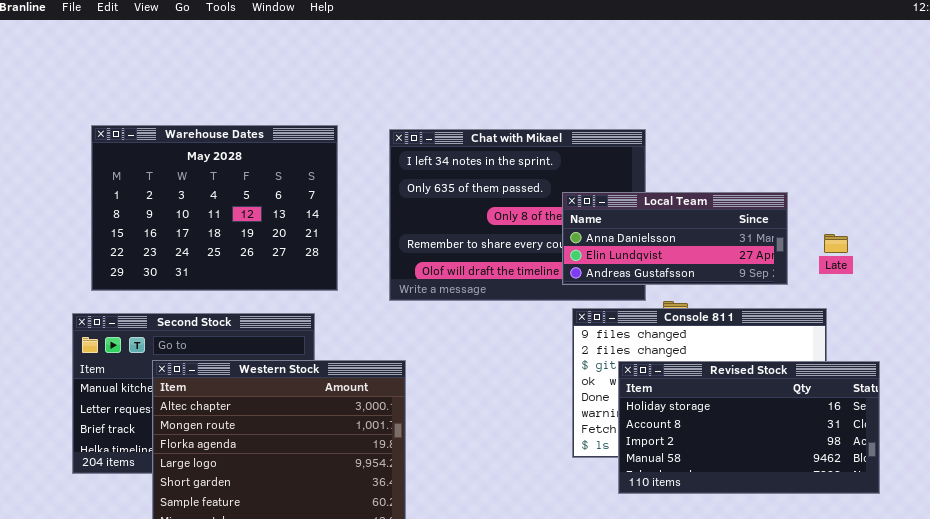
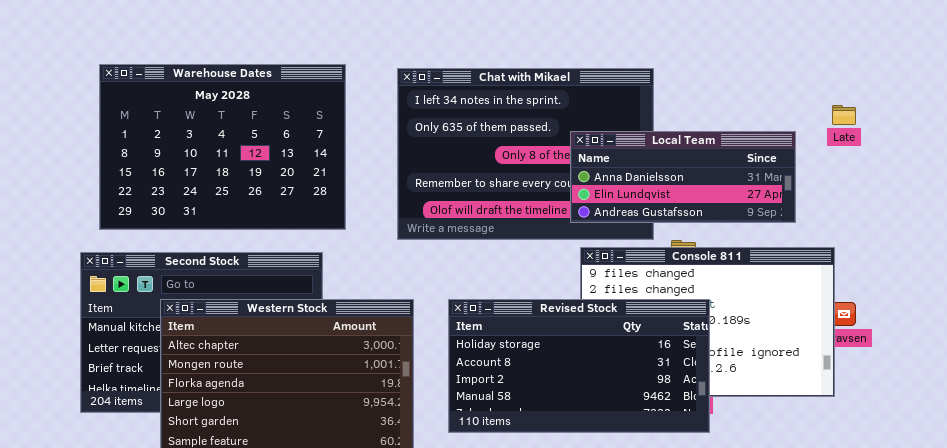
Late: [824,234,848,253] -> [832,105,856,125], moved
Revised Stock: [618,361,880,494] -> [448,299,710,433], moved

